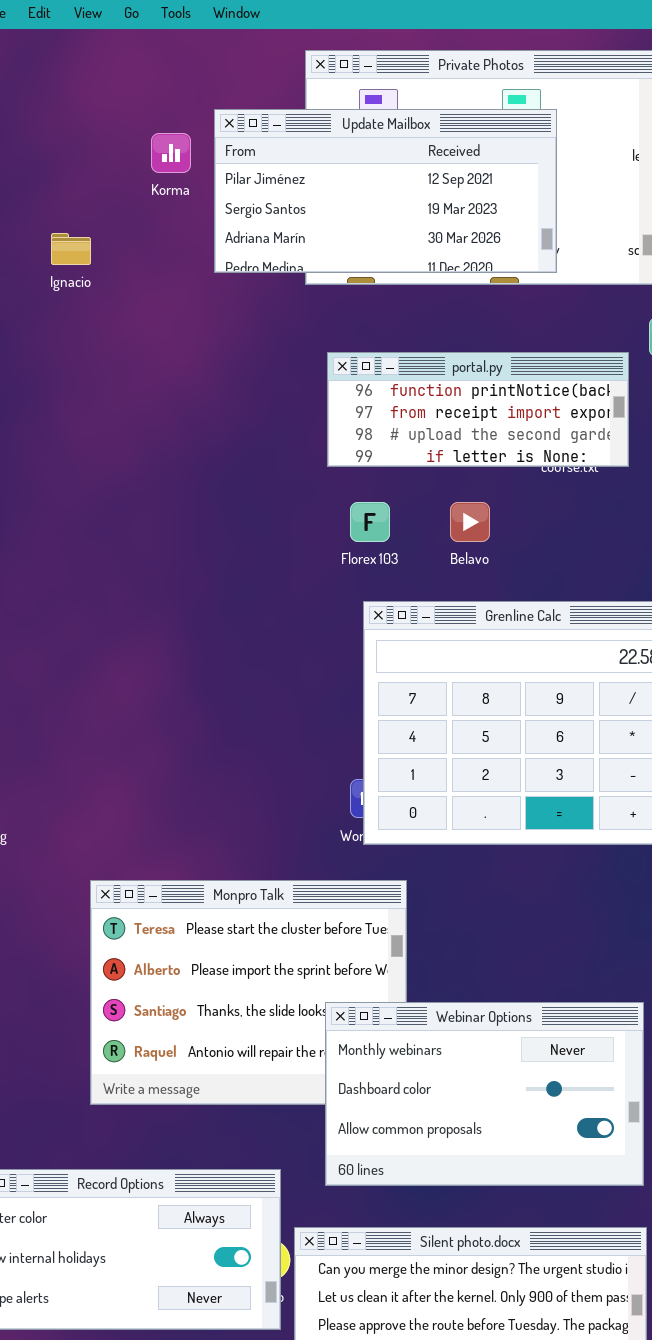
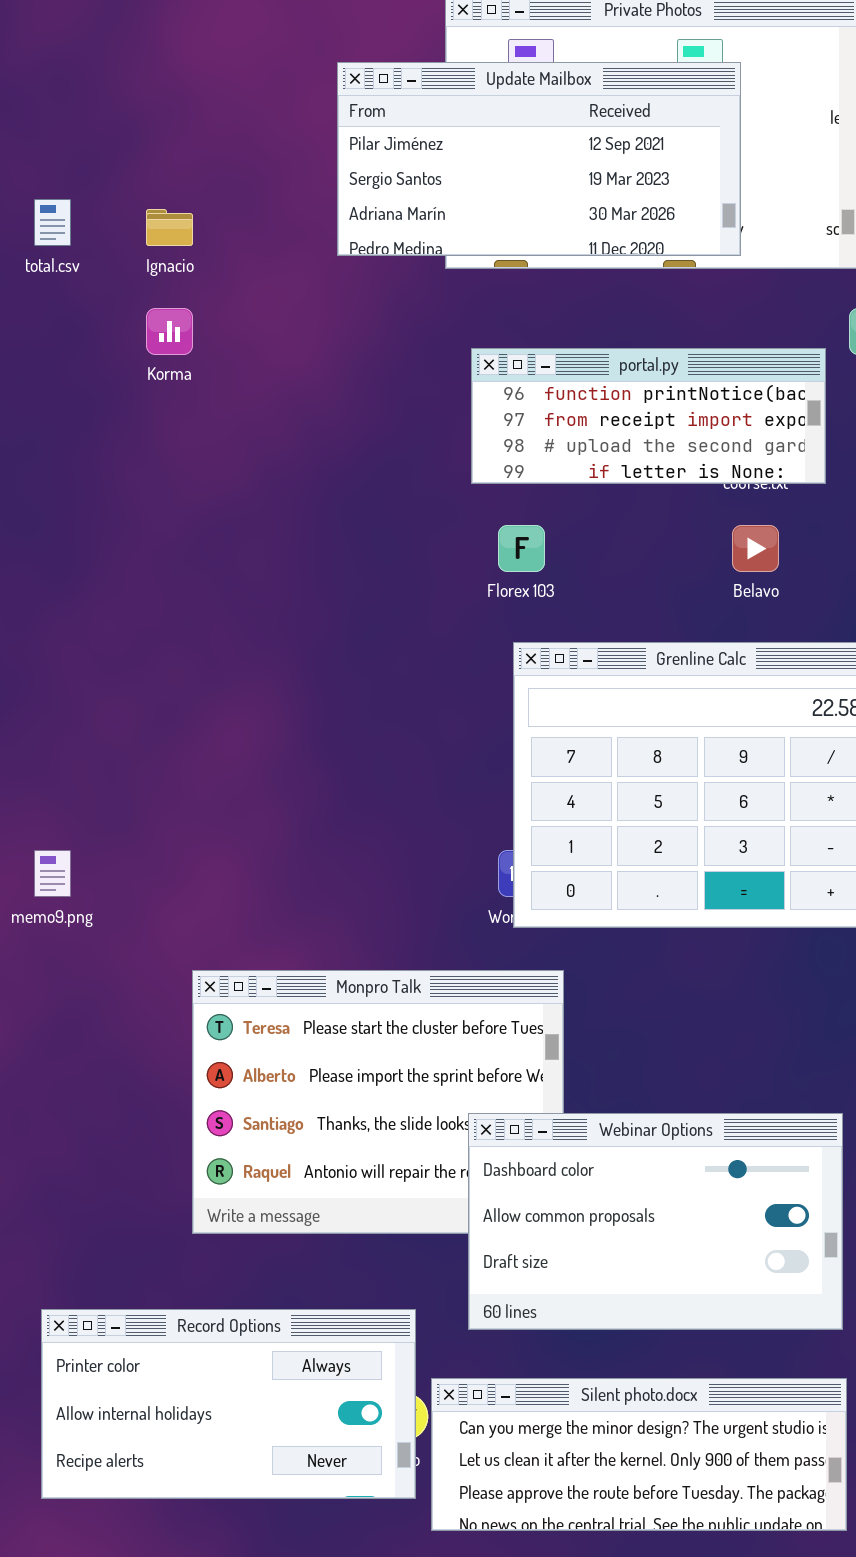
Korma: [151,133,191,173] -> [146,308,193,355], moved
Belavo: [450,502,490,542] -> [732,525,779,572], moved
Webinar Options: [325,1002,644,1186] -> [468,1113,843,1330], scrolled down 1 row

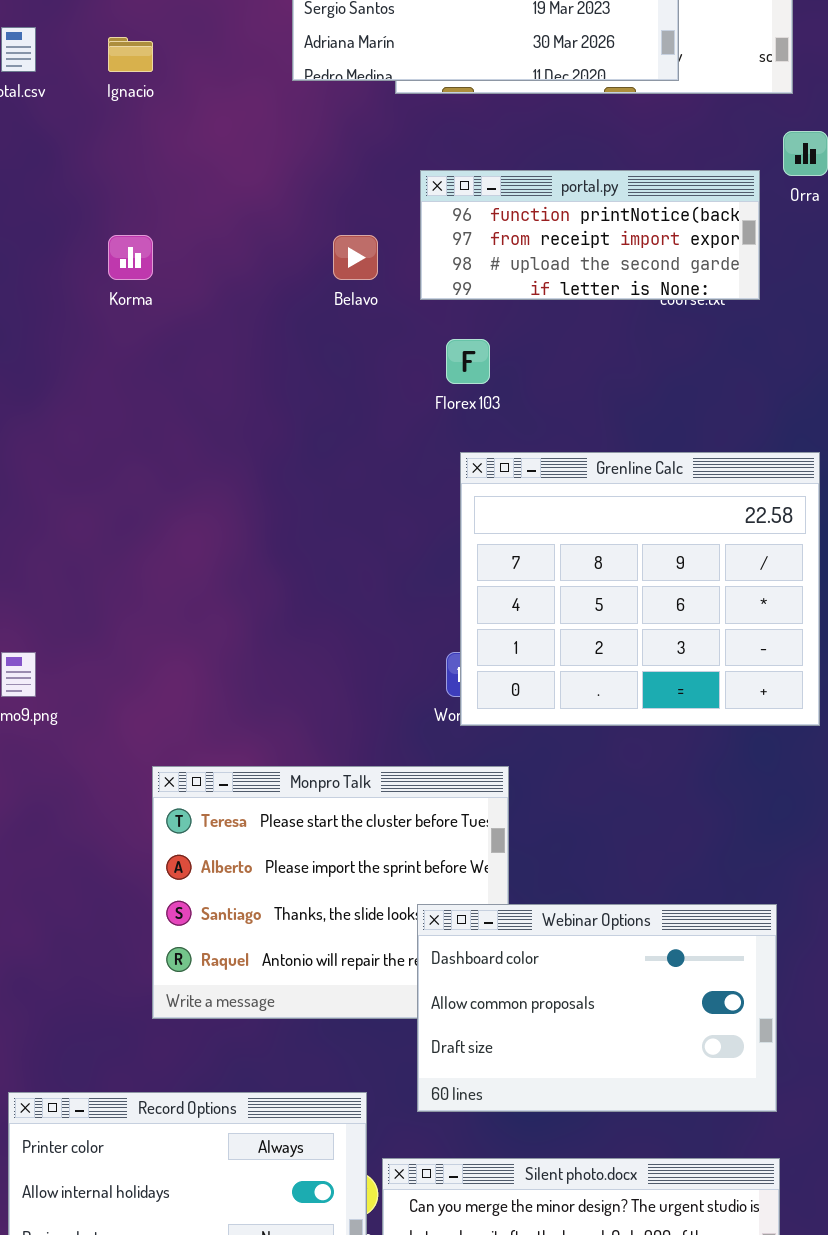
Korma: [146,308,193,355] -> [108,235,153,280], moved
Belavo: [732,525,779,572] -> [333,235,378,280], moved

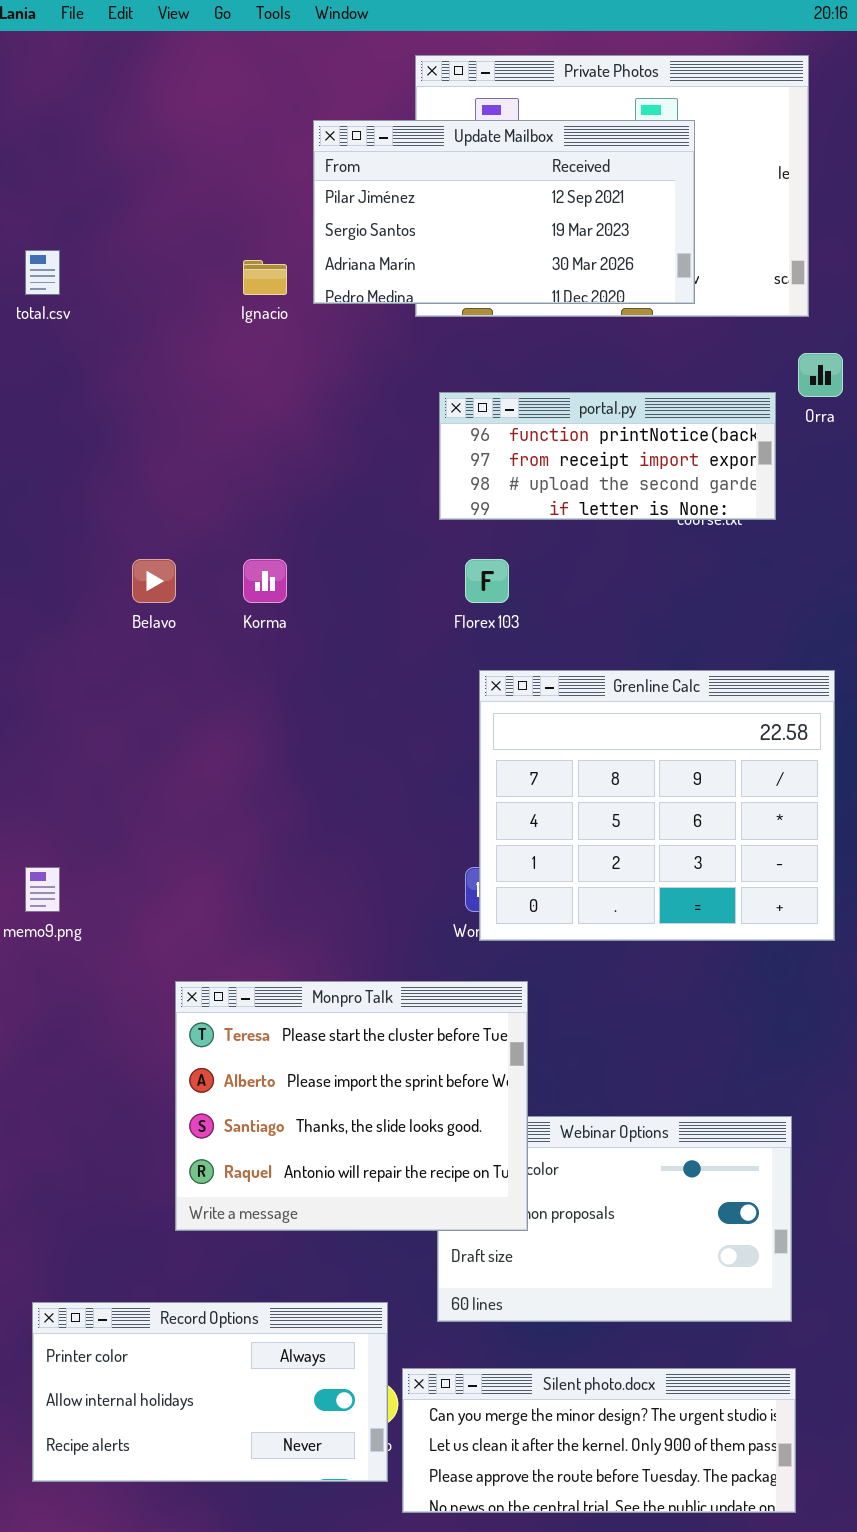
Ignacio: [108,37,153,72] -> [243,260,287,295], moved
Korma: [108,235,153,280] -> [243,559,287,603], moved
Belavo: [333,235,378,280] -> [132,559,176,603], moved
Monpro Talk: [152,766,509,1019] -> [175,981,528,1231], raised

